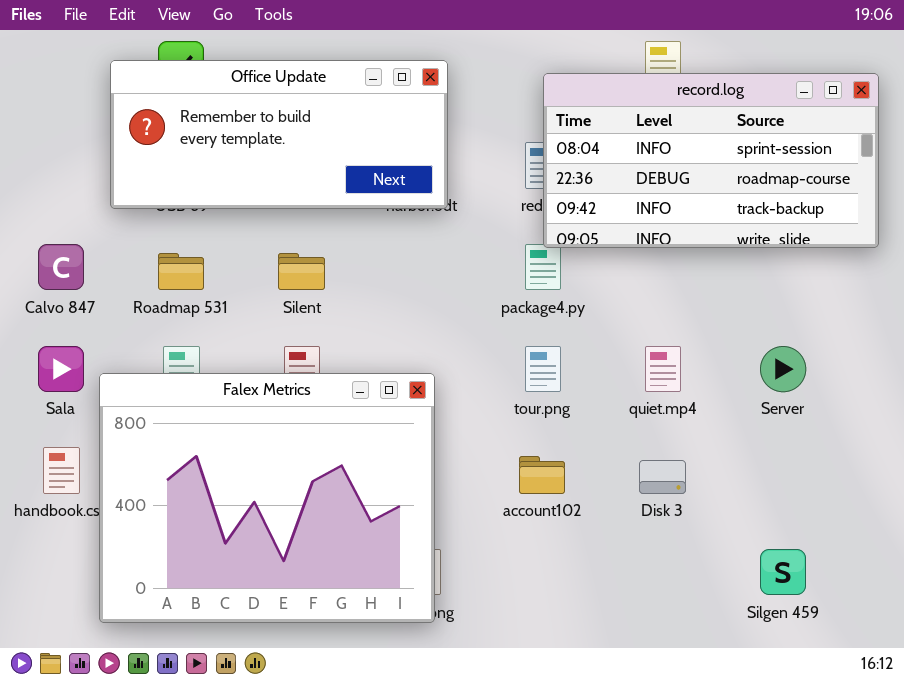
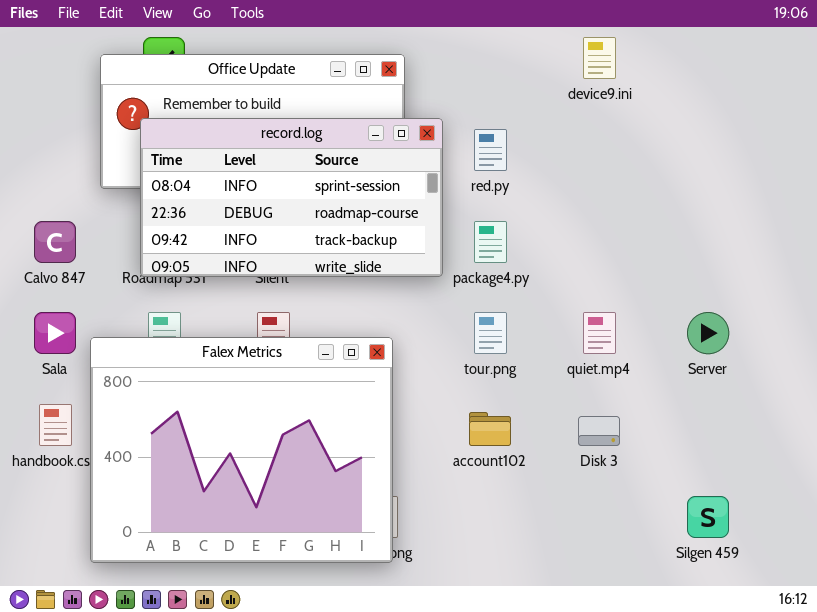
record.log: [543,73,879,248] -> [140,118,443,277], moved

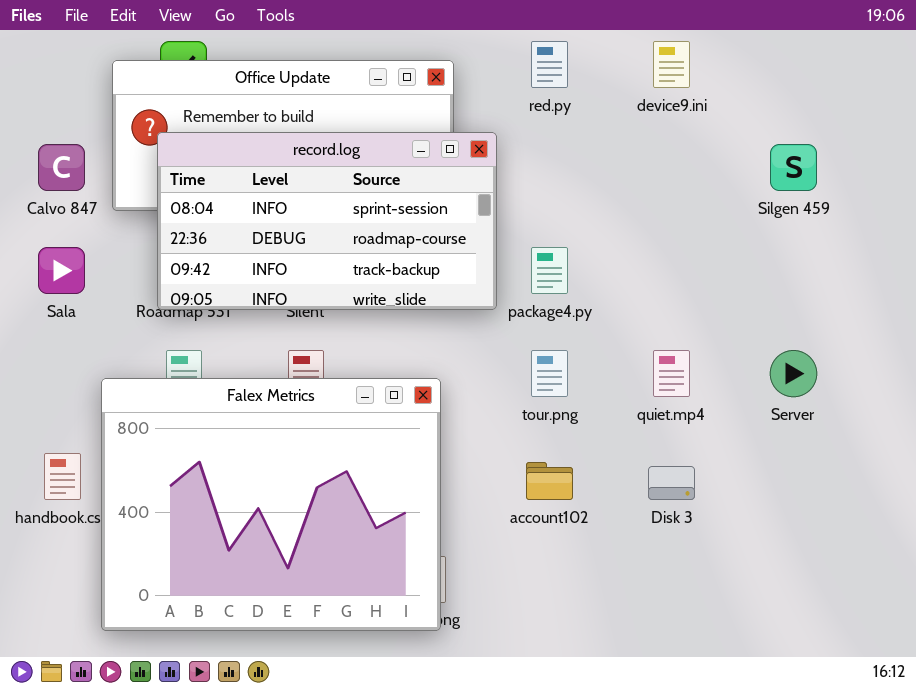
red.py: [474,129,507,171] -> [531,41,568,88], moved
Calvo 847: [34,221,76,263] -> [38,144,85,191], moved
Sala: [34,312,76,354] -> [38,247,85,294], moved
Silgen 459: [687,496,729,538] -> [770,144,817,191], moved

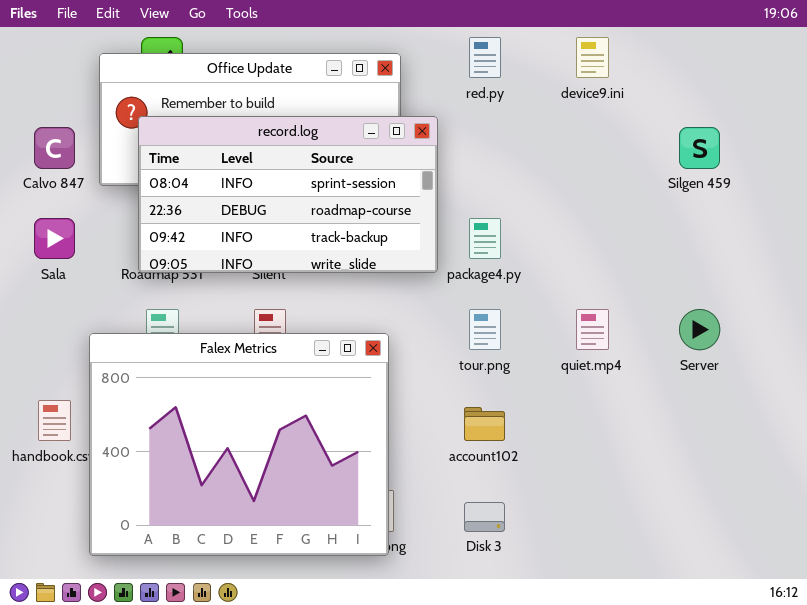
Disk 3: [648,466,695,500] -> [464,502,505,532], moved

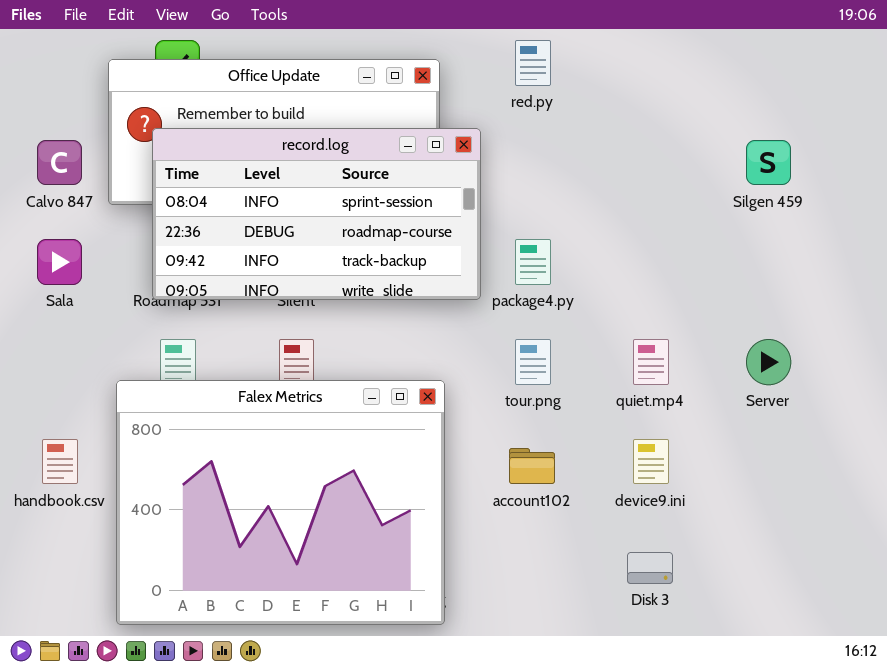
device9.ini: [576,37,609,78] -> [633,439,669,484], moved
Falex Metrics: [89,333,389,556] -> [116,380,445,625], moved
Disk 3: [464,502,505,532] -> [627,552,673,584], moved

